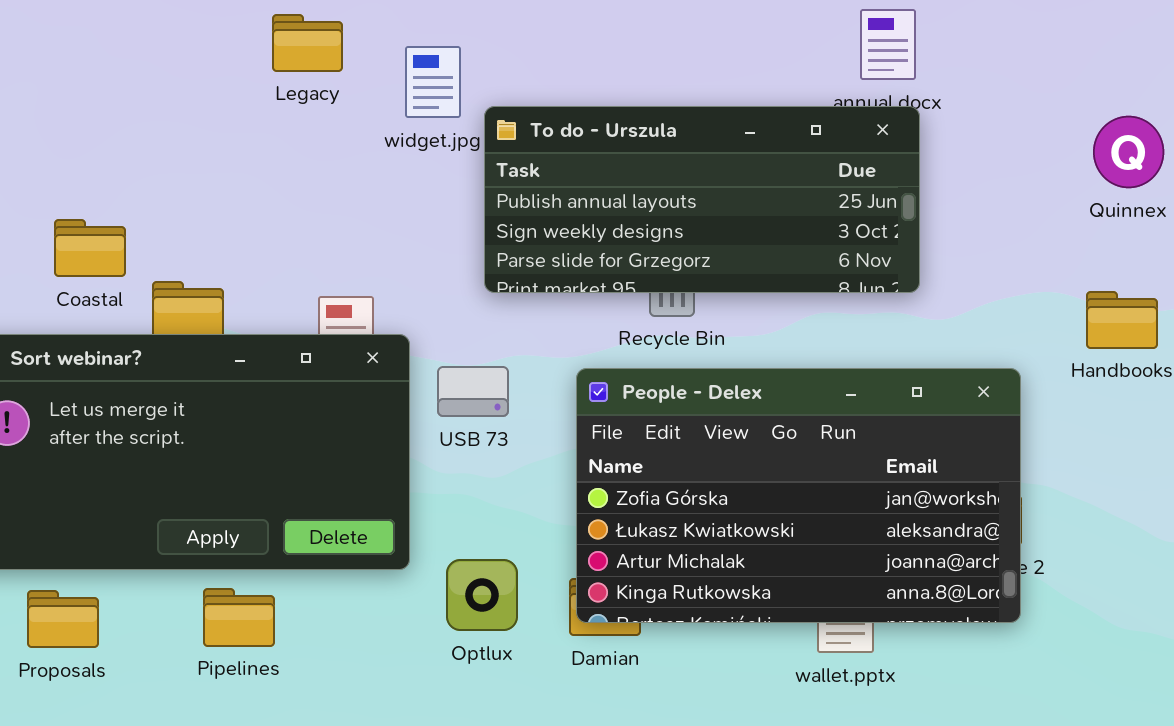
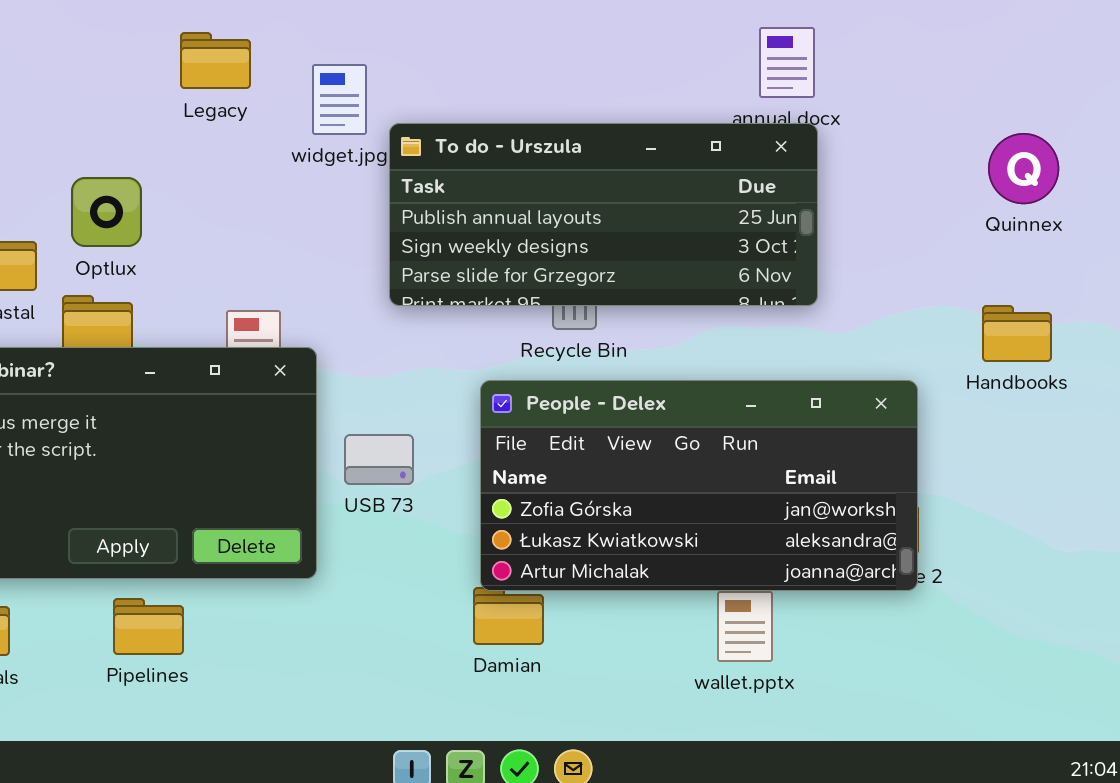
USB 73: [437,366,509,417] -> [344,434,414,485], moved
People - Delex: [576,368,1021,623] -> [480,380,918,591], resized
Optlux: [446,559,518,631] -> [71,177,142,247], moved

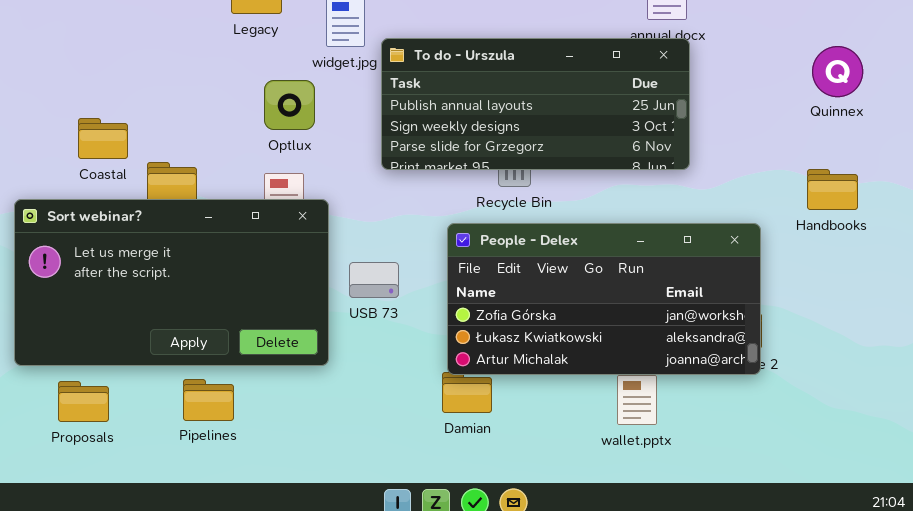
Optlux: [71,177,142,247] -> [264,80,315,130], moved

